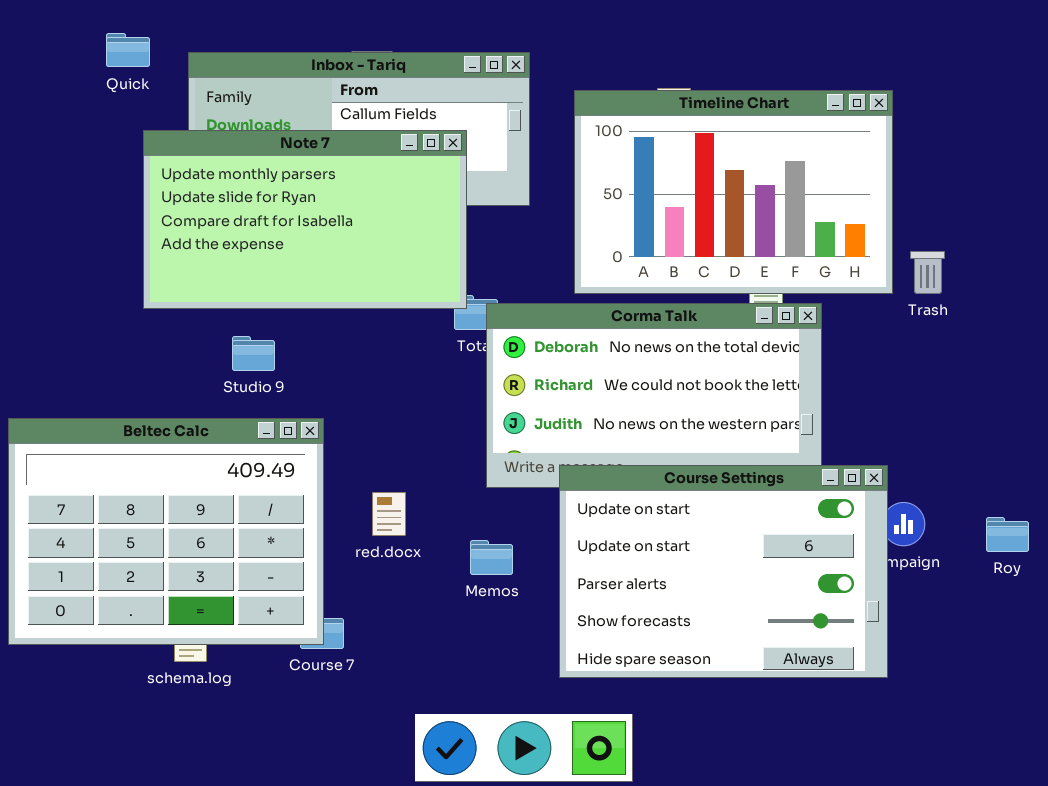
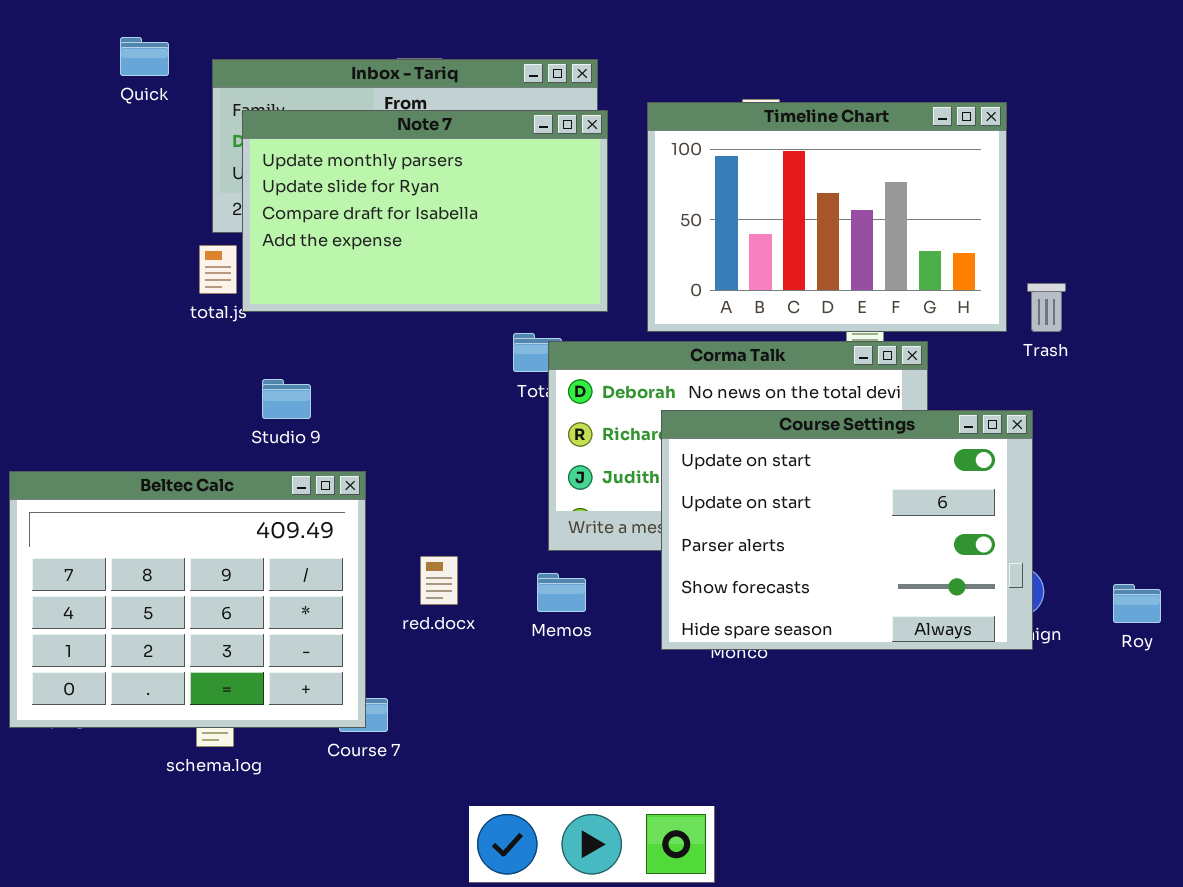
Note 7: [143,130,467,309] -> [242,110,608,312], moved
Course Settings: [559,465,888,678] -> [661,410,1033,650], moved
Memos: [470,540,513,575] -> [537,573,586,612], moved

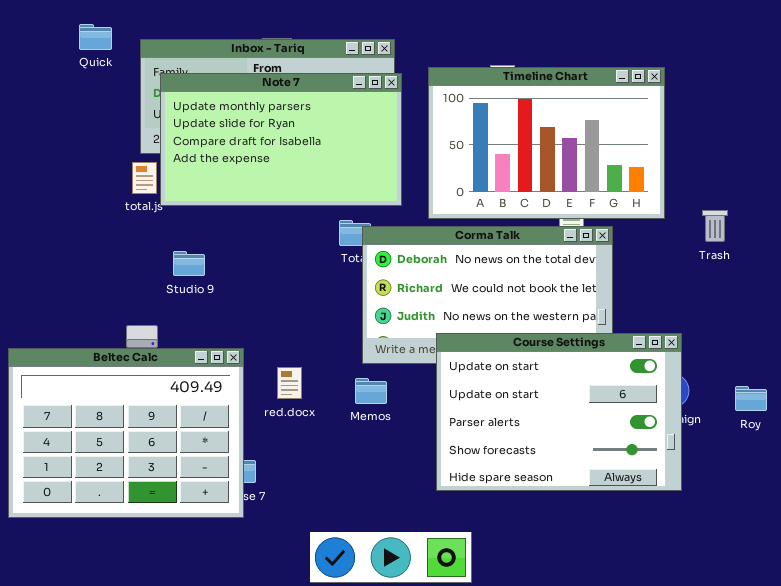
Trash: [1027,283,1066,332] -> [702,210,728,242], moved
Course Settings: [661,410,1033,650] -> [436,333,682,491], moved
Beltec Calc: [9,471,366,728] -> [8,348,244,518], moved

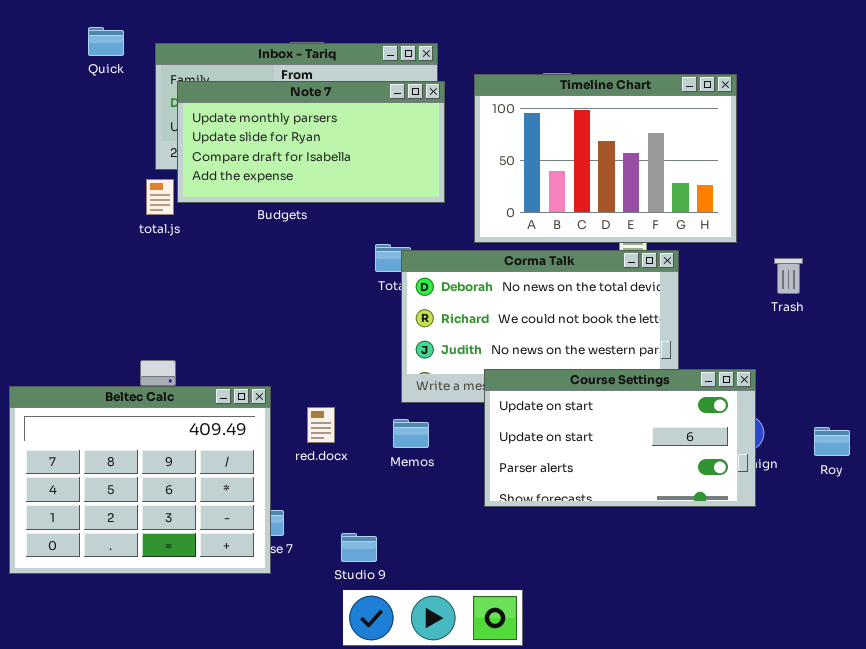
Note 7: [160,73,402,206] -> [177,81,445,203], resized
Trash: [702,210,728,242] -> [774,258,803,294], moved
Studio 9: [173,251,205,276] -> [341,533,377,562], moved
Course Settings: [436,333,682,491] -> [484,369,756,507], resized

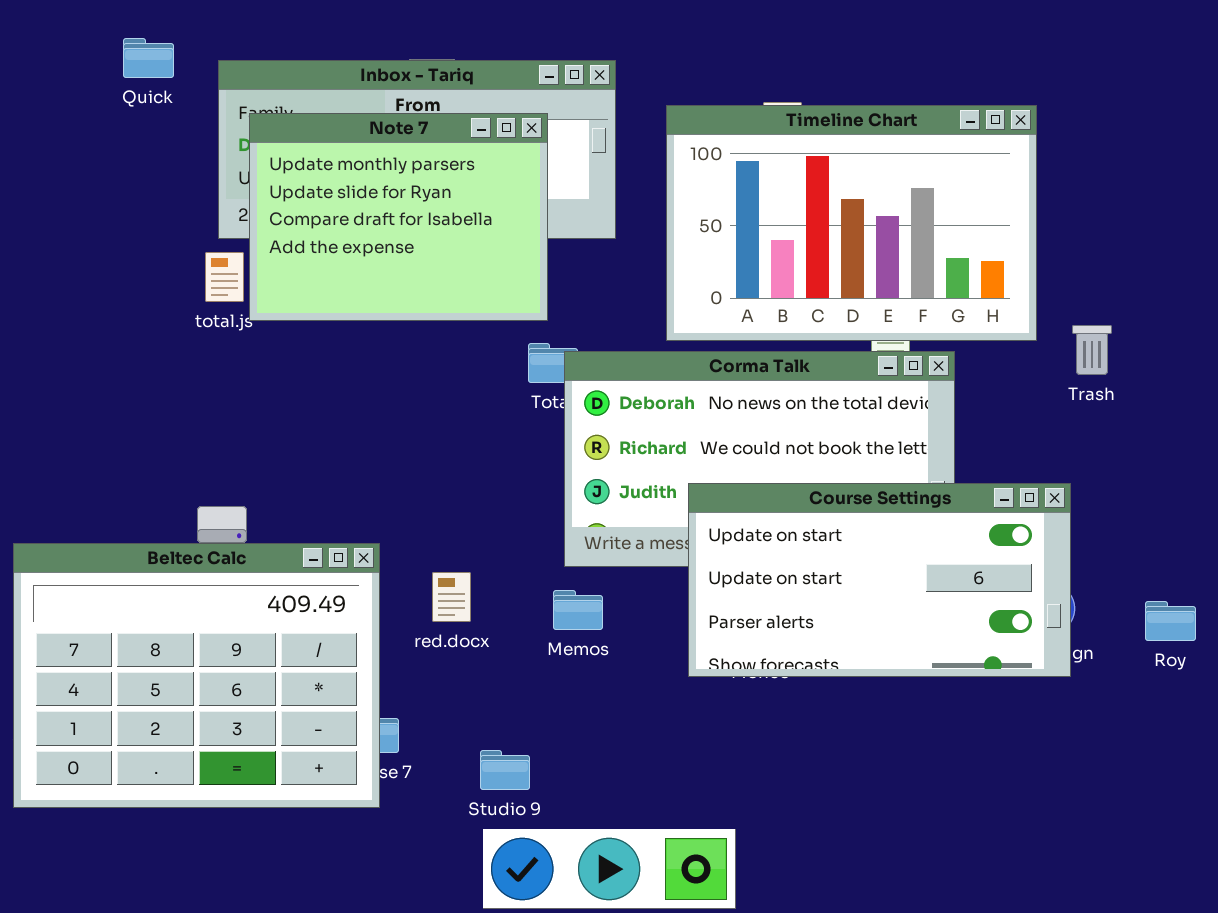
Note 7: [177,81,445,203] -> [249,113,548,321], resized
Trash: [774,258,803,294] -> [1072,325,1112,375], moved
Course Settings: [484,369,756,507] -> [688,483,1071,677], moved

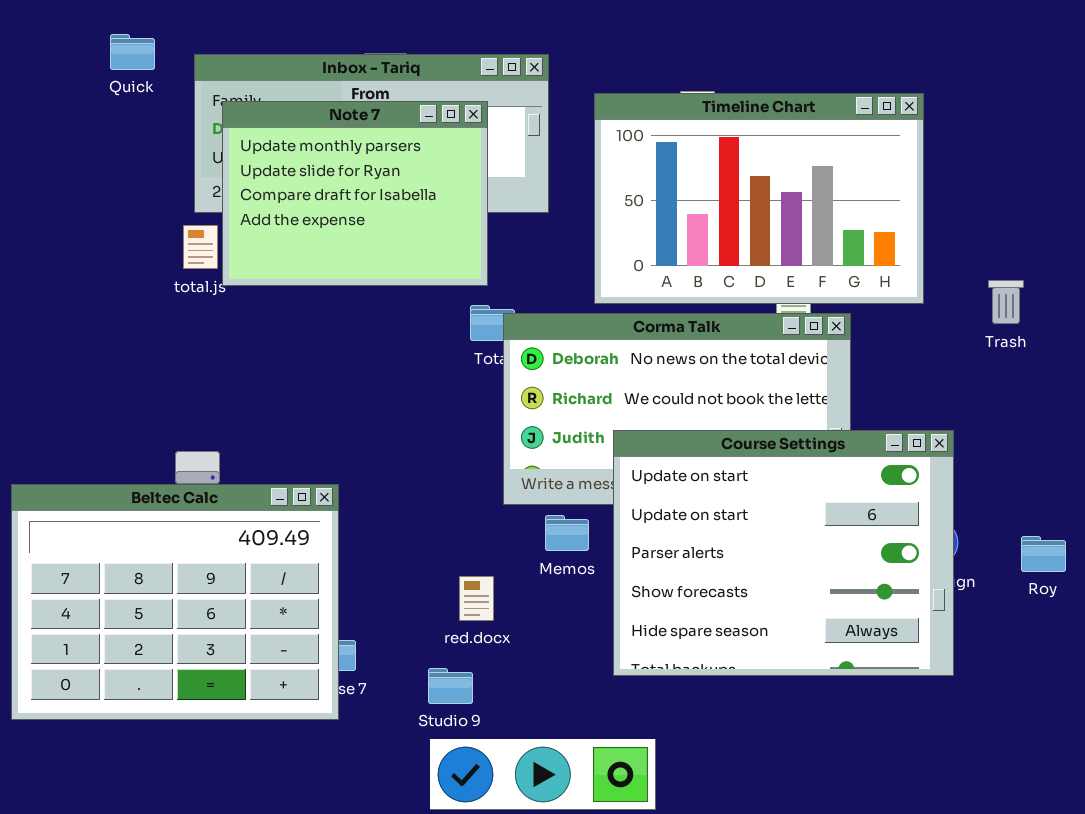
Trash: [1072,325,1112,375] -> [988,280,1024,324], moved
Course Settings: [688,483,1071,677] -> [613,430,954,676], resized
red.docx: [432,572,471,622] -> [459,576,494,621], moved
Memos: [553,590,603,630] -> [545,515,589,551], moved

